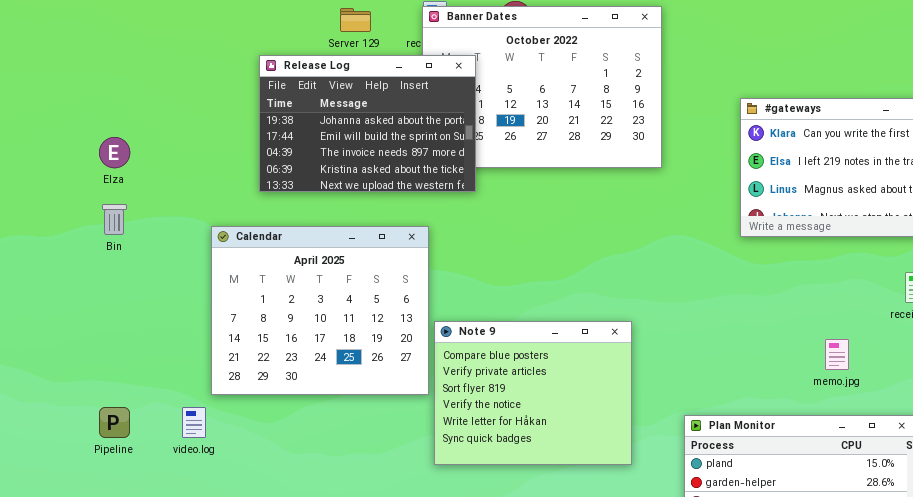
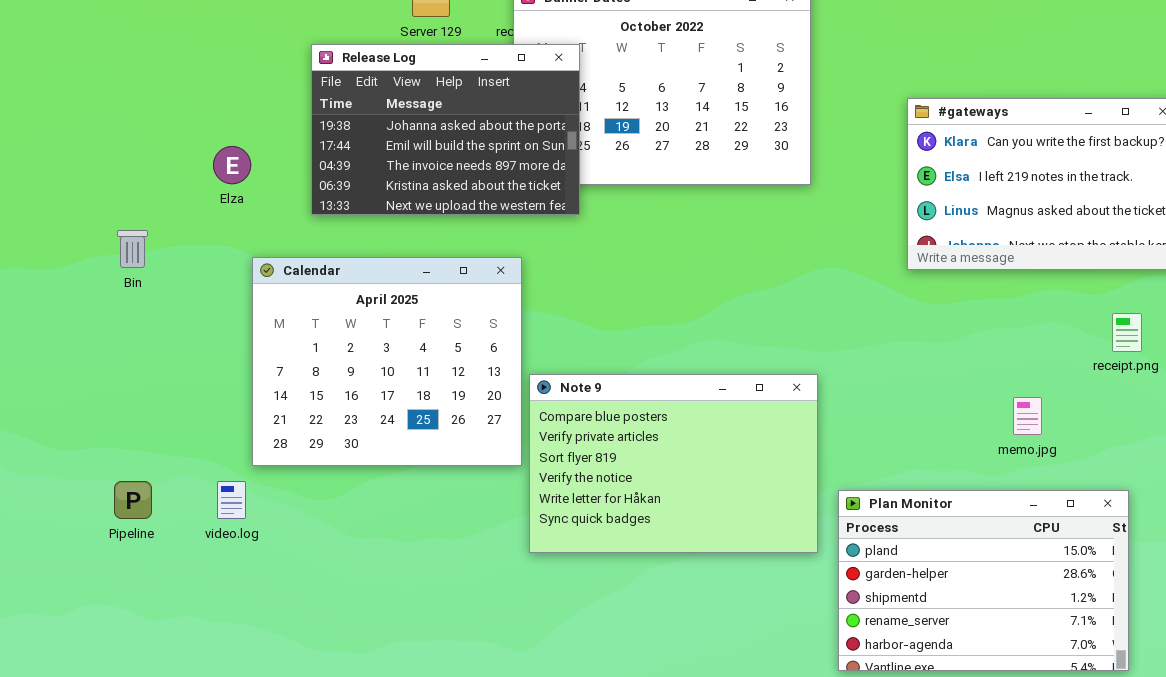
Elza: [99,137,130,168] -> [213,146,251,184], moved
Note 9: [434,321,632,465] -> [529,374,818,553], resized

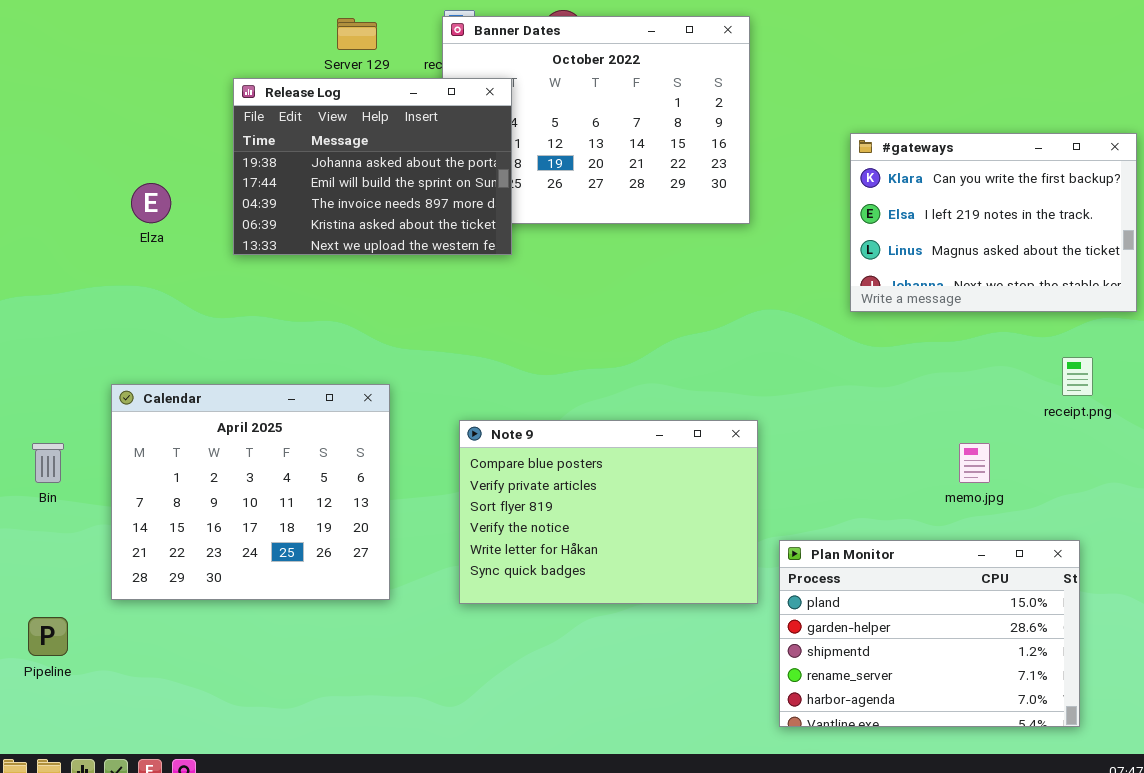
Bin: [117,230,148,268] -> [32,443,64,483], moved
Calendar: [252,257,522,466] -> [111,384,390,600], moved
Pipeline: [114,481,152,519] -> [28,617,68,656], moved

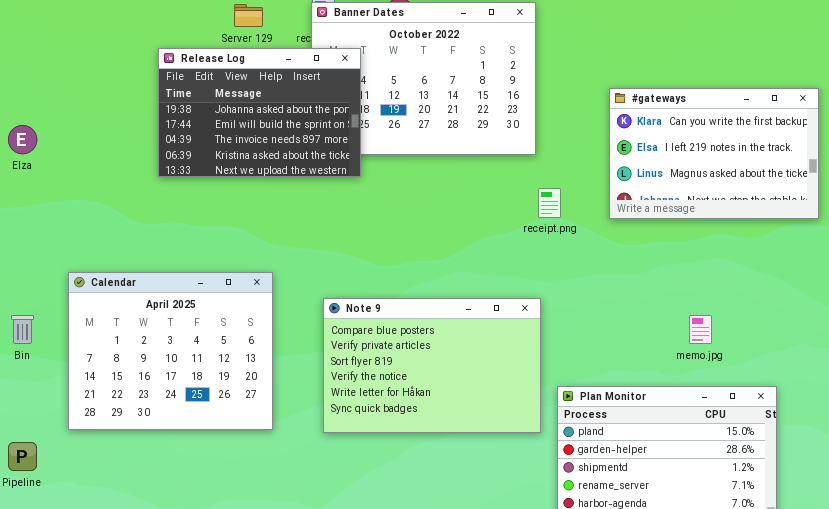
Elza: [131,183,171,223] -> [8,125,37,154], moved
receipt.png: [1062,357,1093,396] -> [538,188,561,218], moved

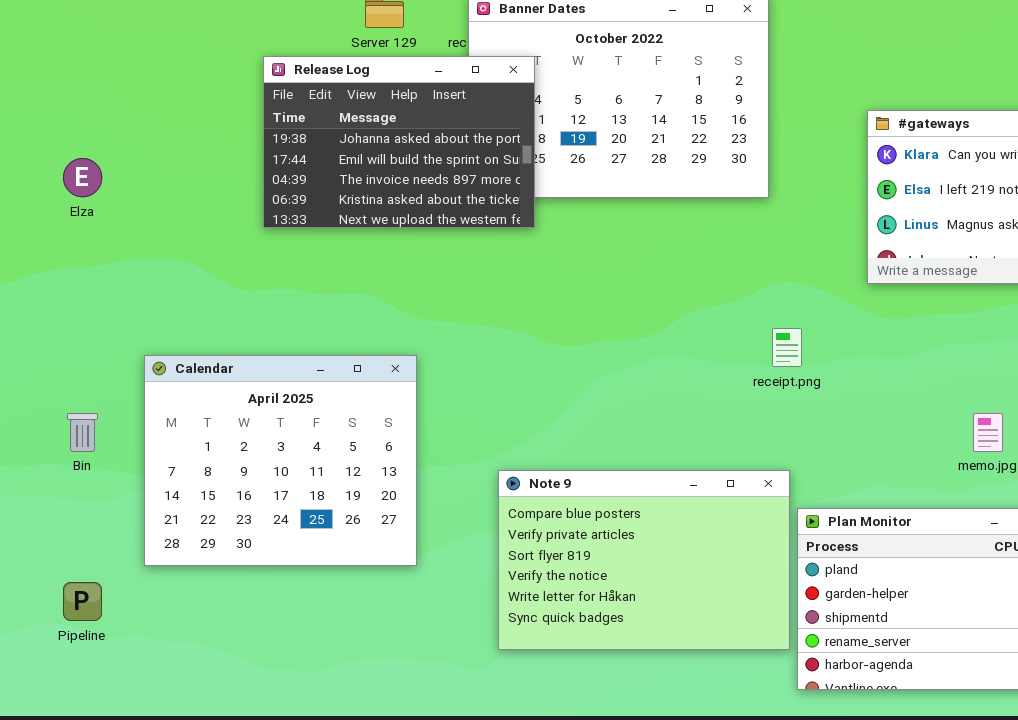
receipt.png: [538,188,561,218] -> [772,328,802,367], moved
Note 9: [323,298,541,433] -> [498,470,790,650], moved

